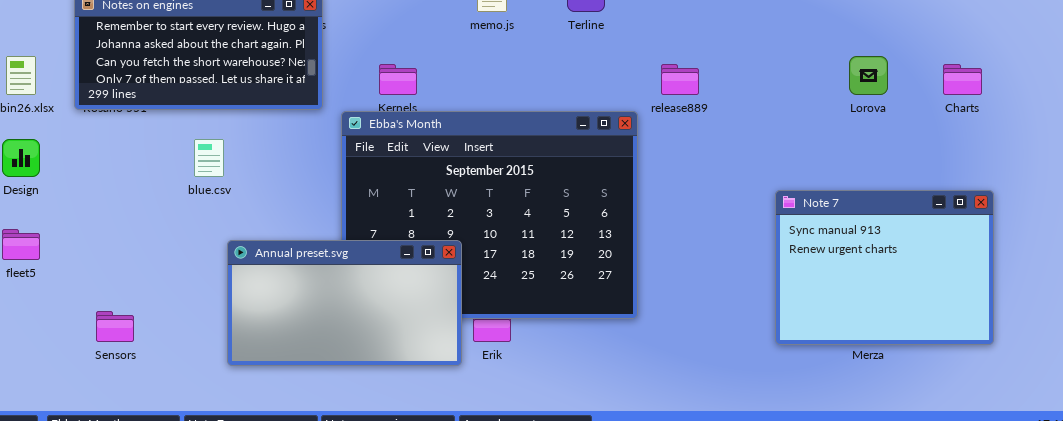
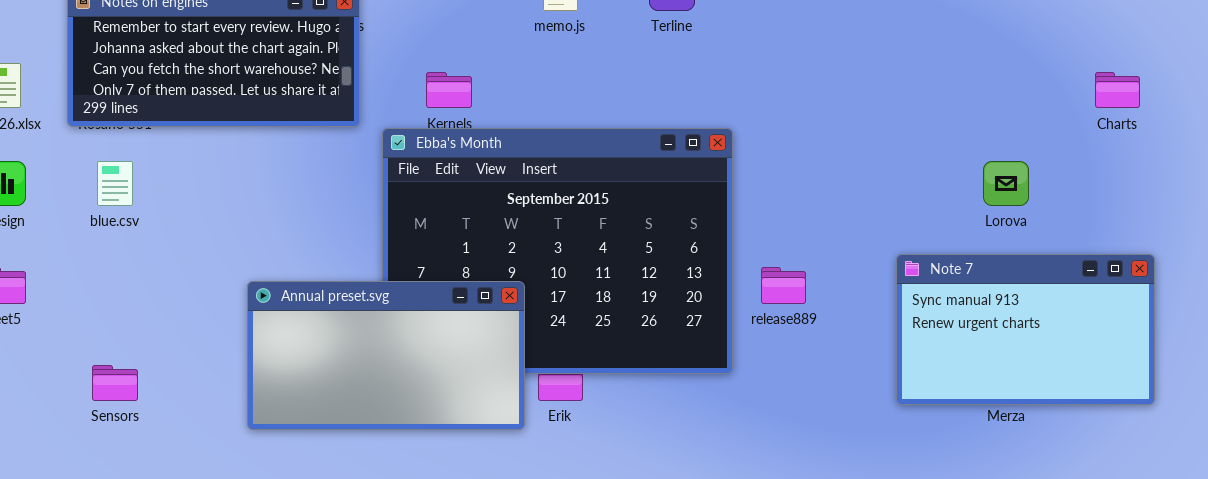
Lorova: [849,56,888,95] -> [983,161,1029,206], moved
release889: [661,64,699,95] -> [761,267,806,304], moved
blue.csv: [194,139,224,177] -> [97,161,133,206], moved
Note 7: [775,190,994,345] -> [896,254,1155,405], resized

